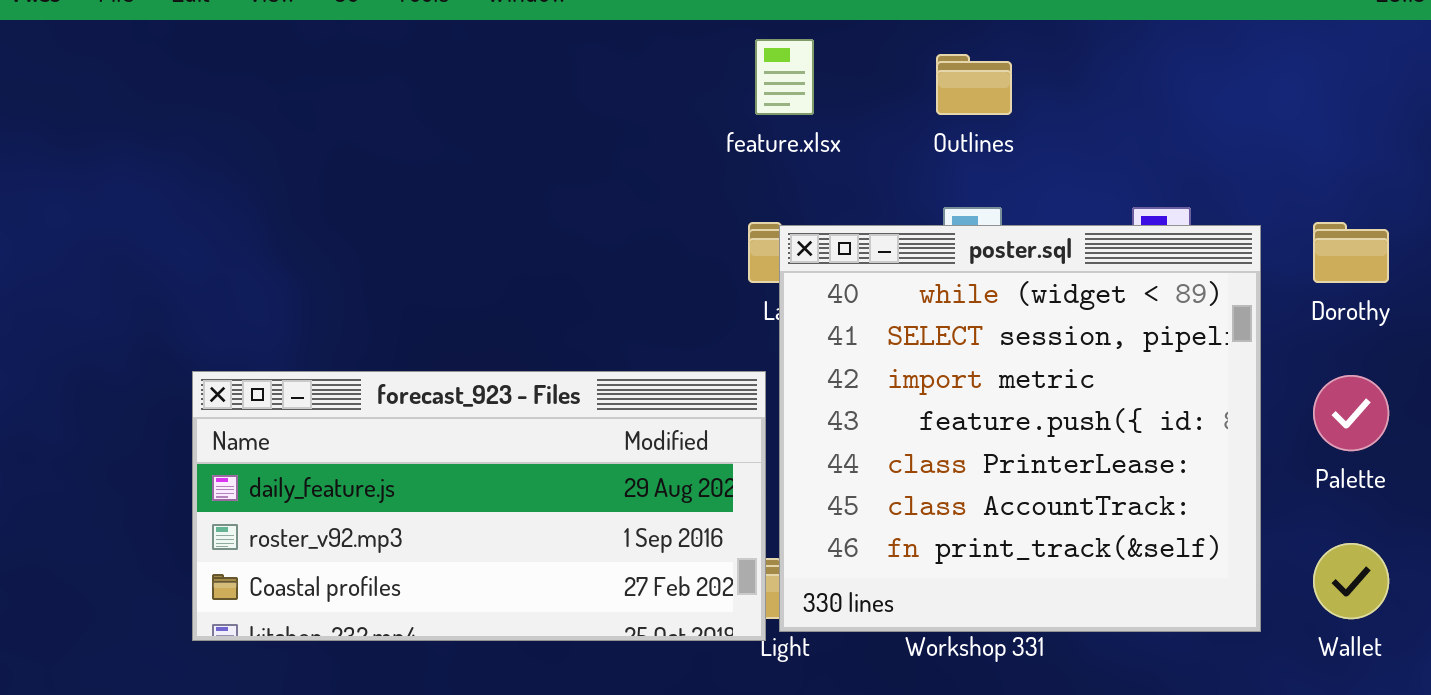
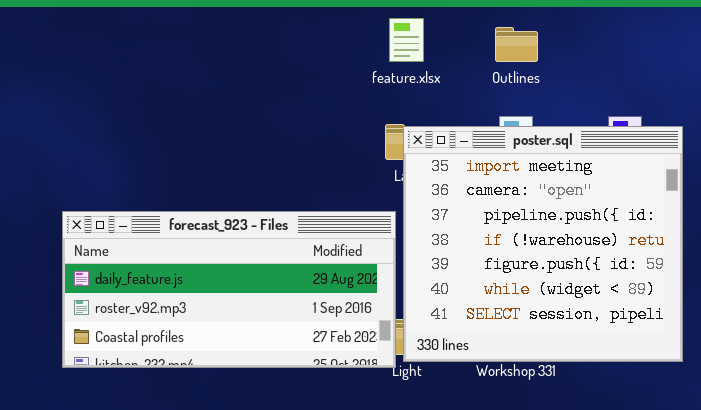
poster.sql: [779,225,1261,632] -> [403,126,683,362], scrolled up 5 rows

